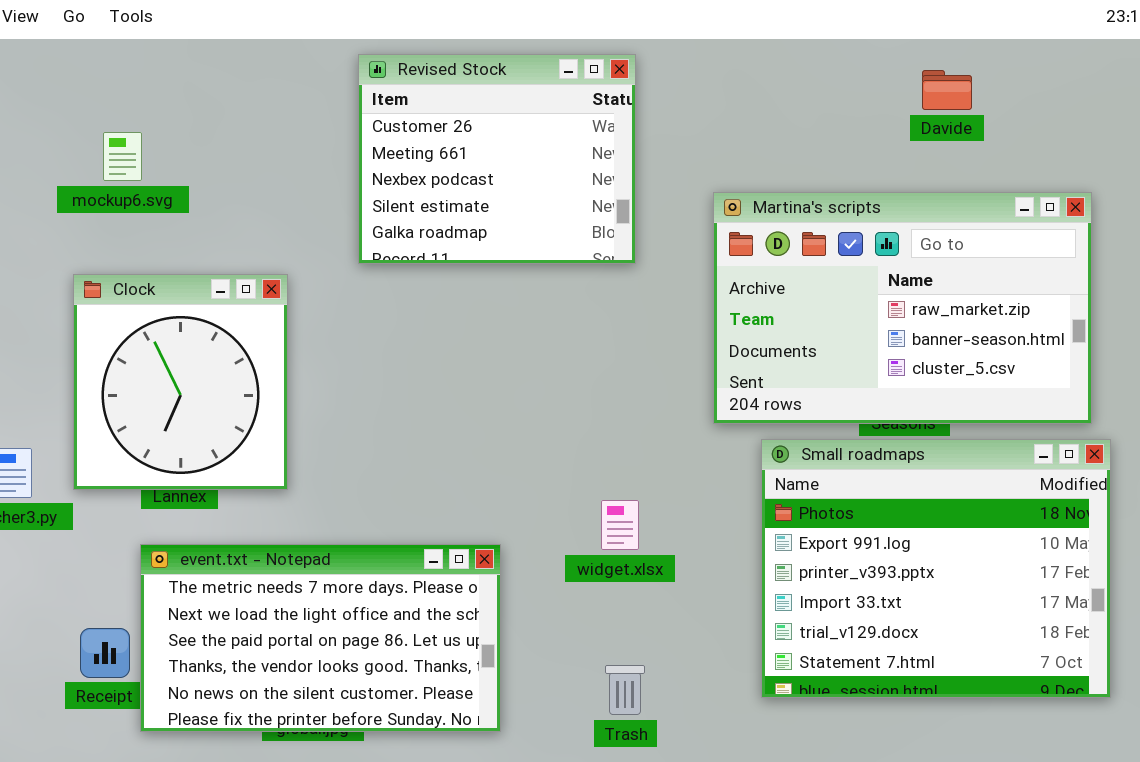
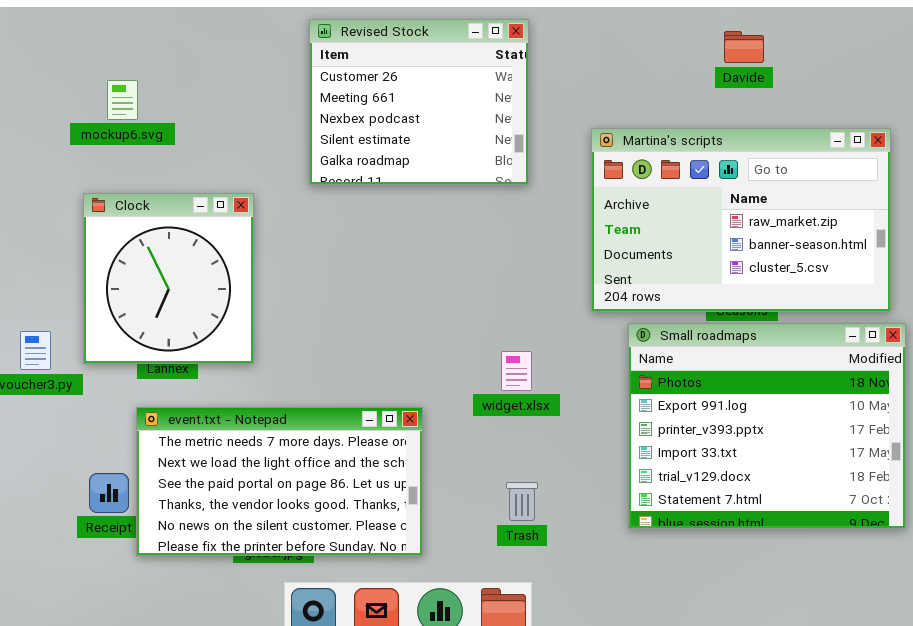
Davide: [922,70,972,110] -> [724,31,764,63], moved
widget.xlsx: [601,500,639,550] -> [501,351,532,391], moved
Trash: [605,665,645,715] -> [506,482,538,521], moved

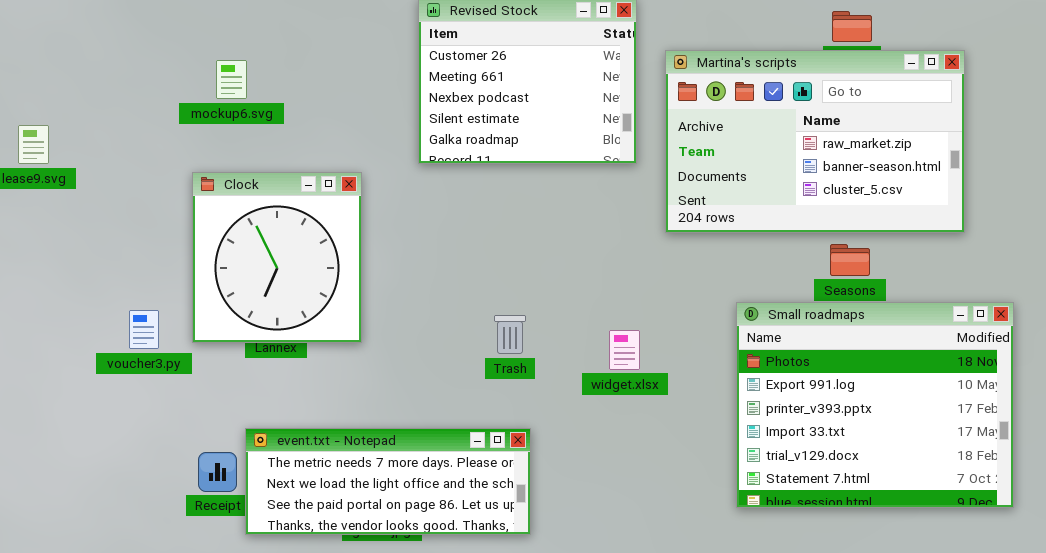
Martina's scripts: [591,128,891,312] -> [665,50,965,233], moved
event.txt - Notepad: [136,407,423,556] -> [245,428,531,535], resized
Trash: [506,482,538,521] -> [494,315,526,354], moved

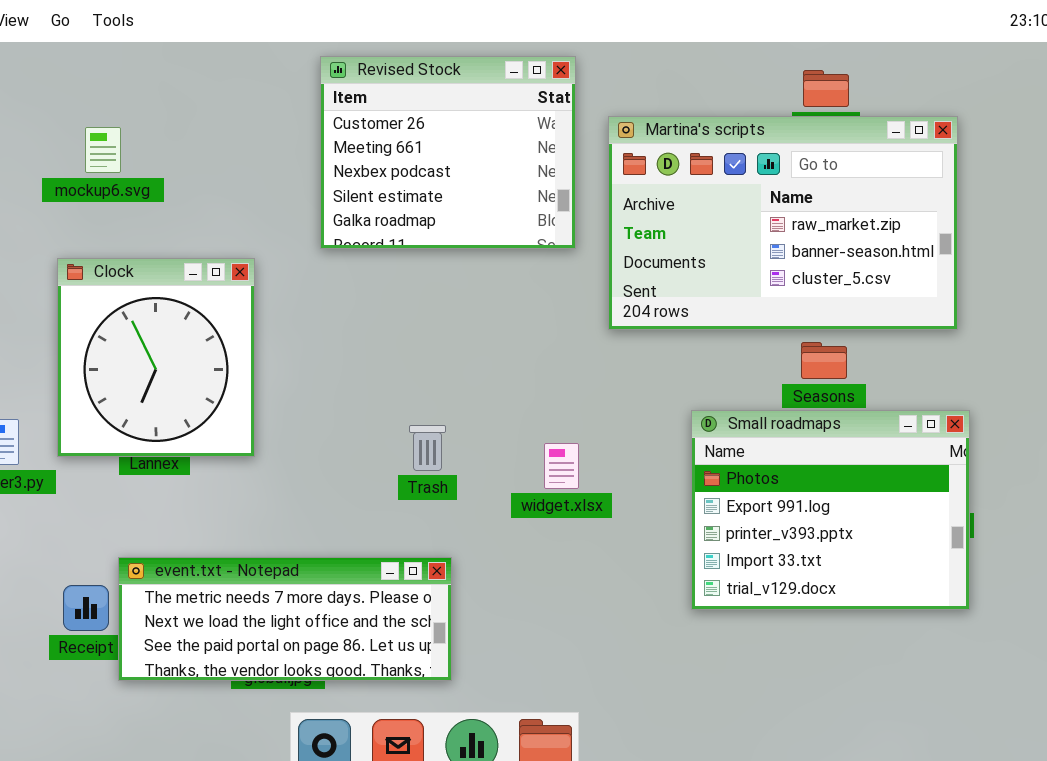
Small roadmaps: [736,302,1014,508] -> [691,410,970,610], resized

